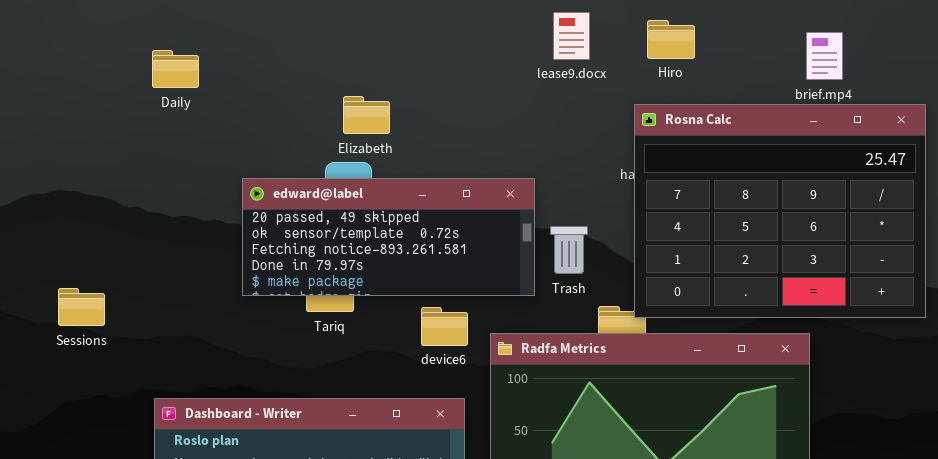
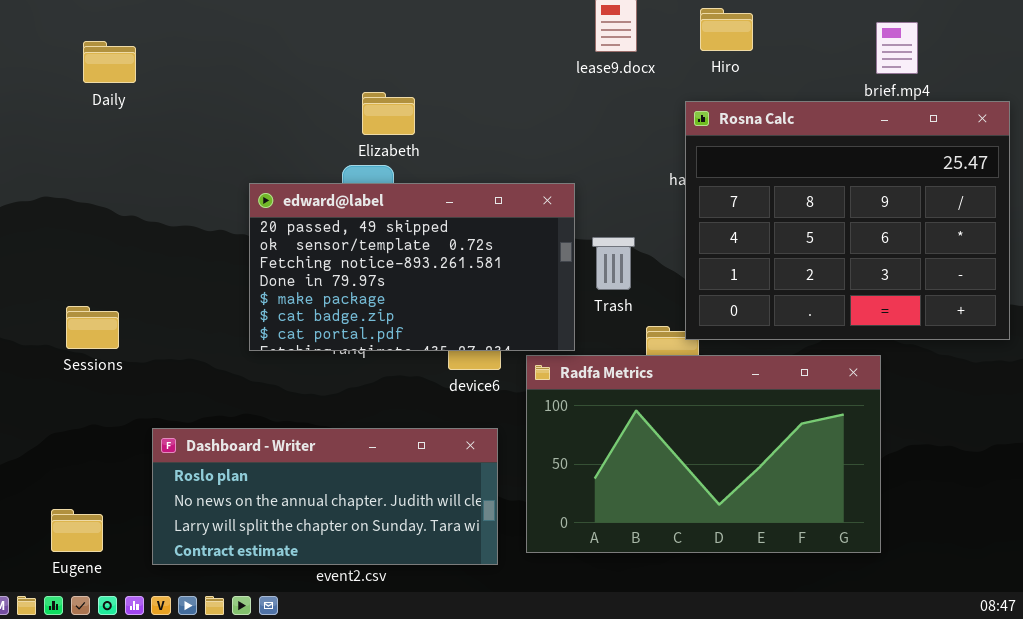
Daily: [152,50,199,88] -> [83,41,136,83], moved
edward@label: [242,178,535,296] -> [249,183,575,351], resized
Sessions: [58,288,105,326] -> [66,306,119,349], moved

